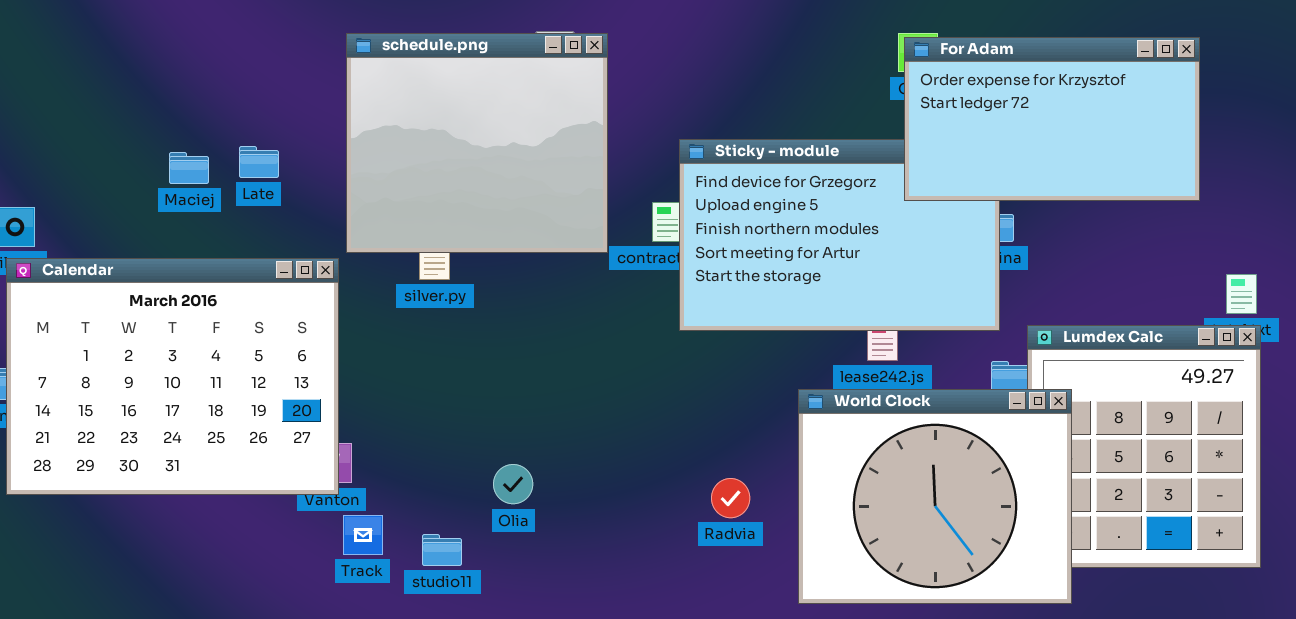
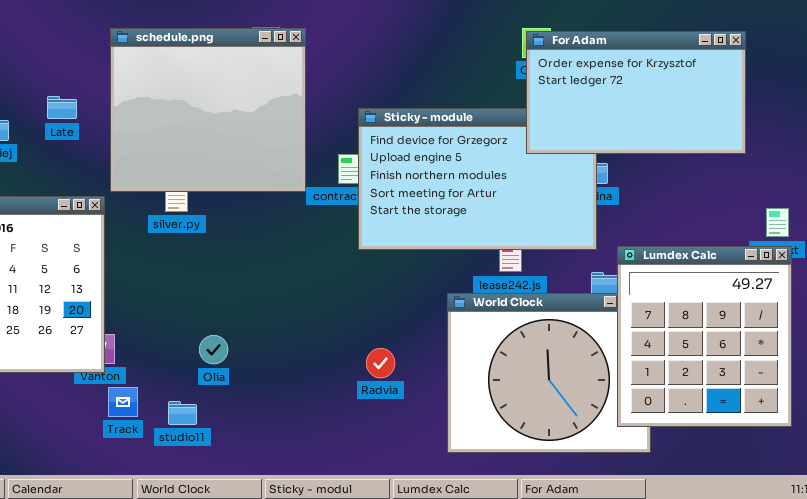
Late: [239,146,279,178] -> [47,96,77,119], moved
Lumdex Calc: [1027,325,1261,568] -> [617,246,792,427], raised
Olia: [493,464,533,504] -> [199,335,228,364], moved
Radvia: [711,478,750,518] -> [366,348,395,378], moved

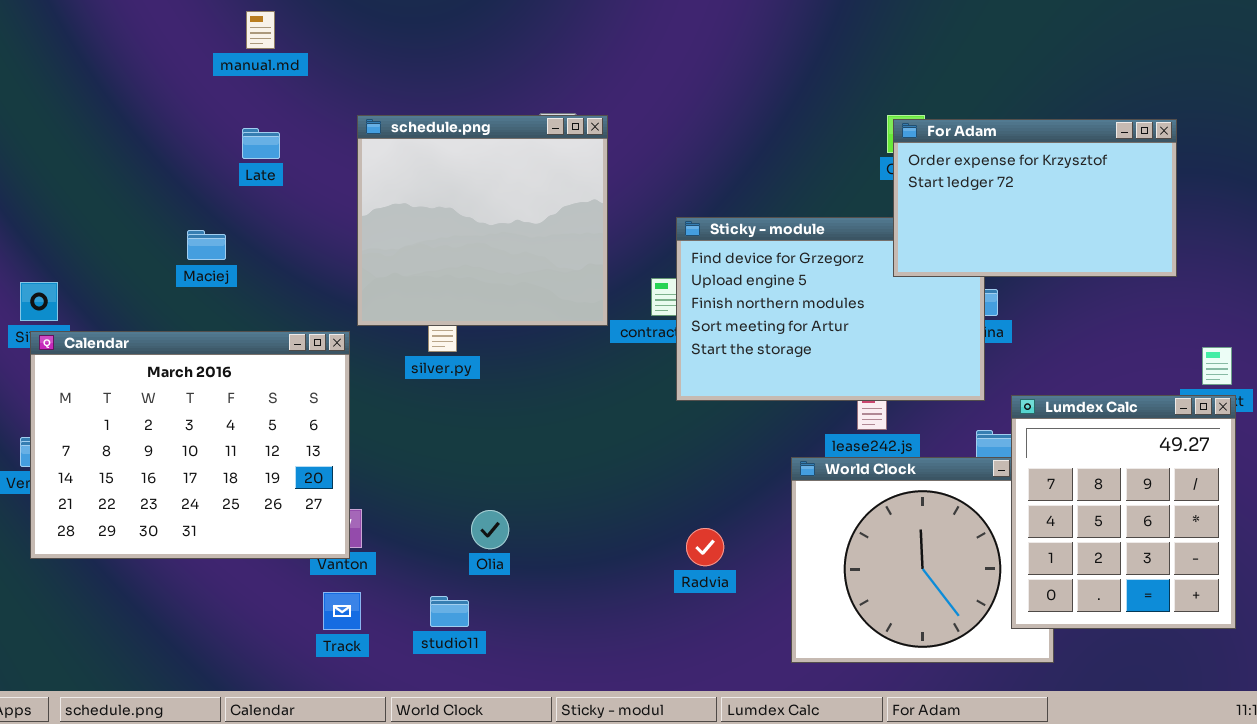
Late: [47,96,77,119] -> [242,128,280,159], moved
Track: [108,387,138,417] -> [323,592,361,630], moved

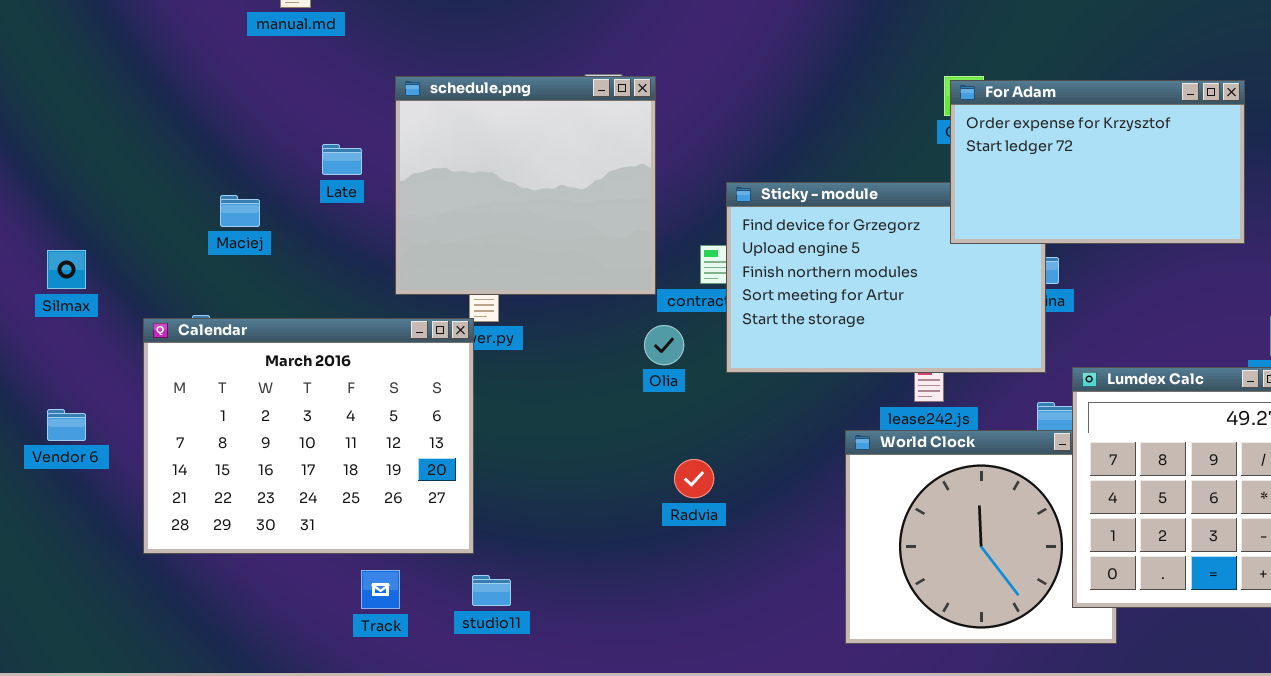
Late: [242,128,280,159] -> [322,144,362,175], moved
Calendar: [30,331,350,559] -> [143,318,474,554], moved
Olia: [471,510,509,549] -> [644,325,684,365], moved
Radvia: [686,528,724,566] -> [674,459,714,498], moved

